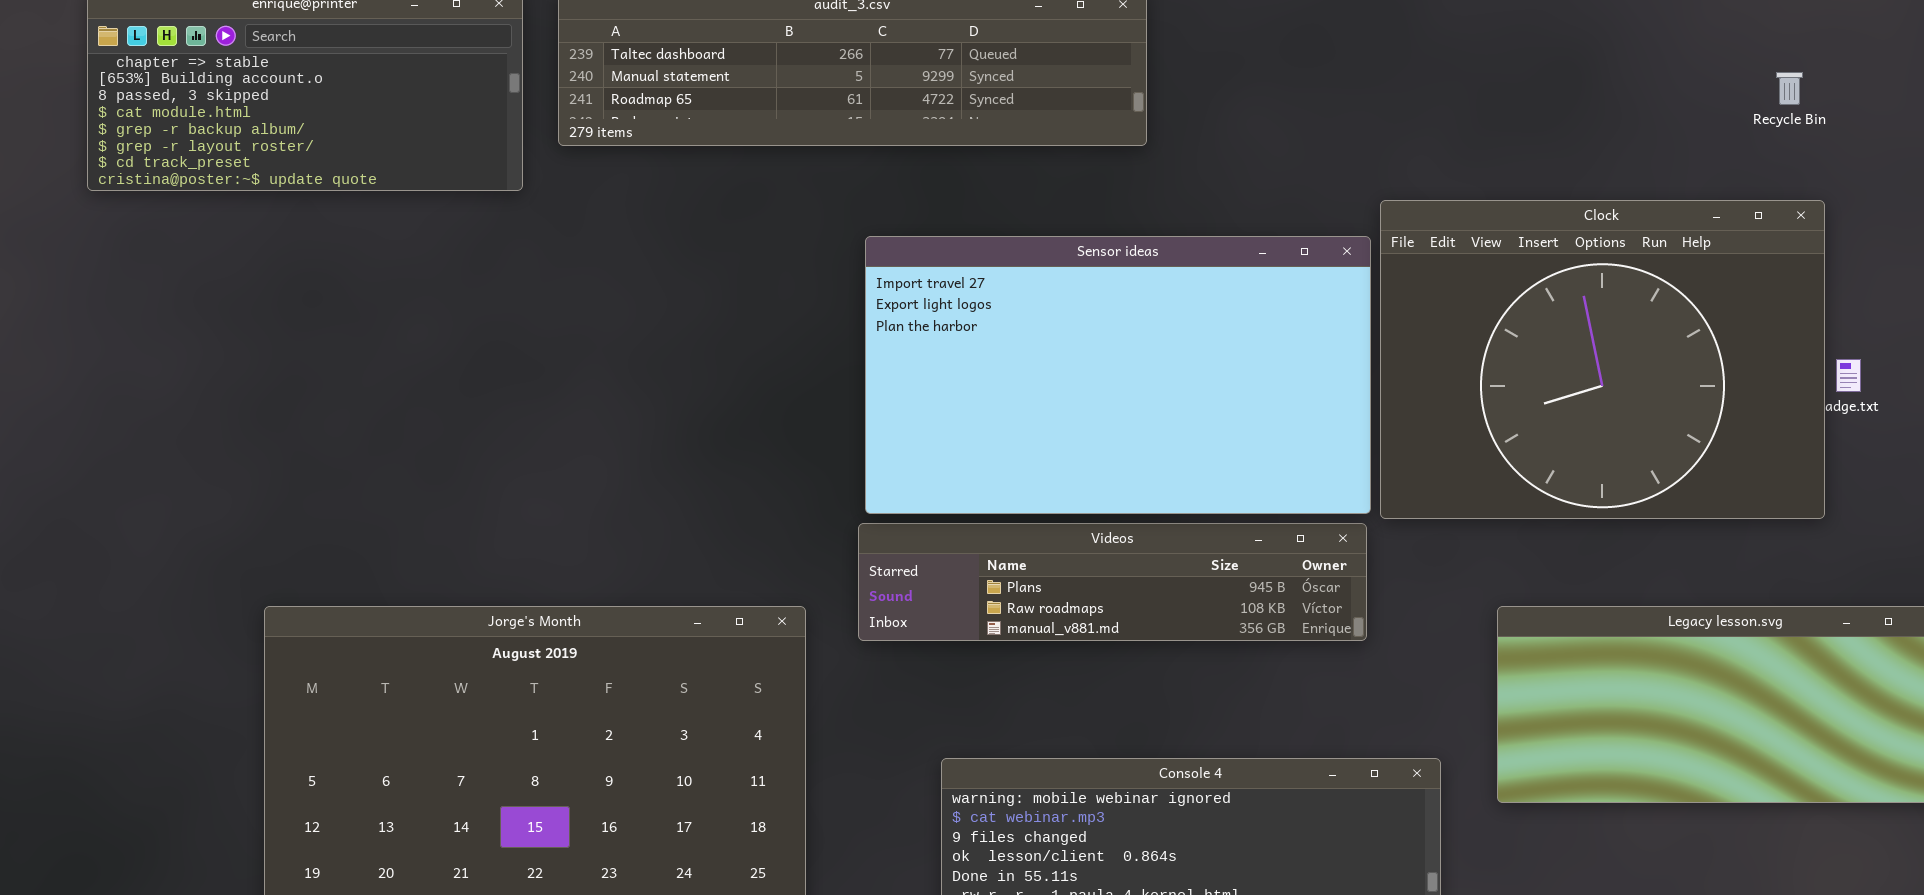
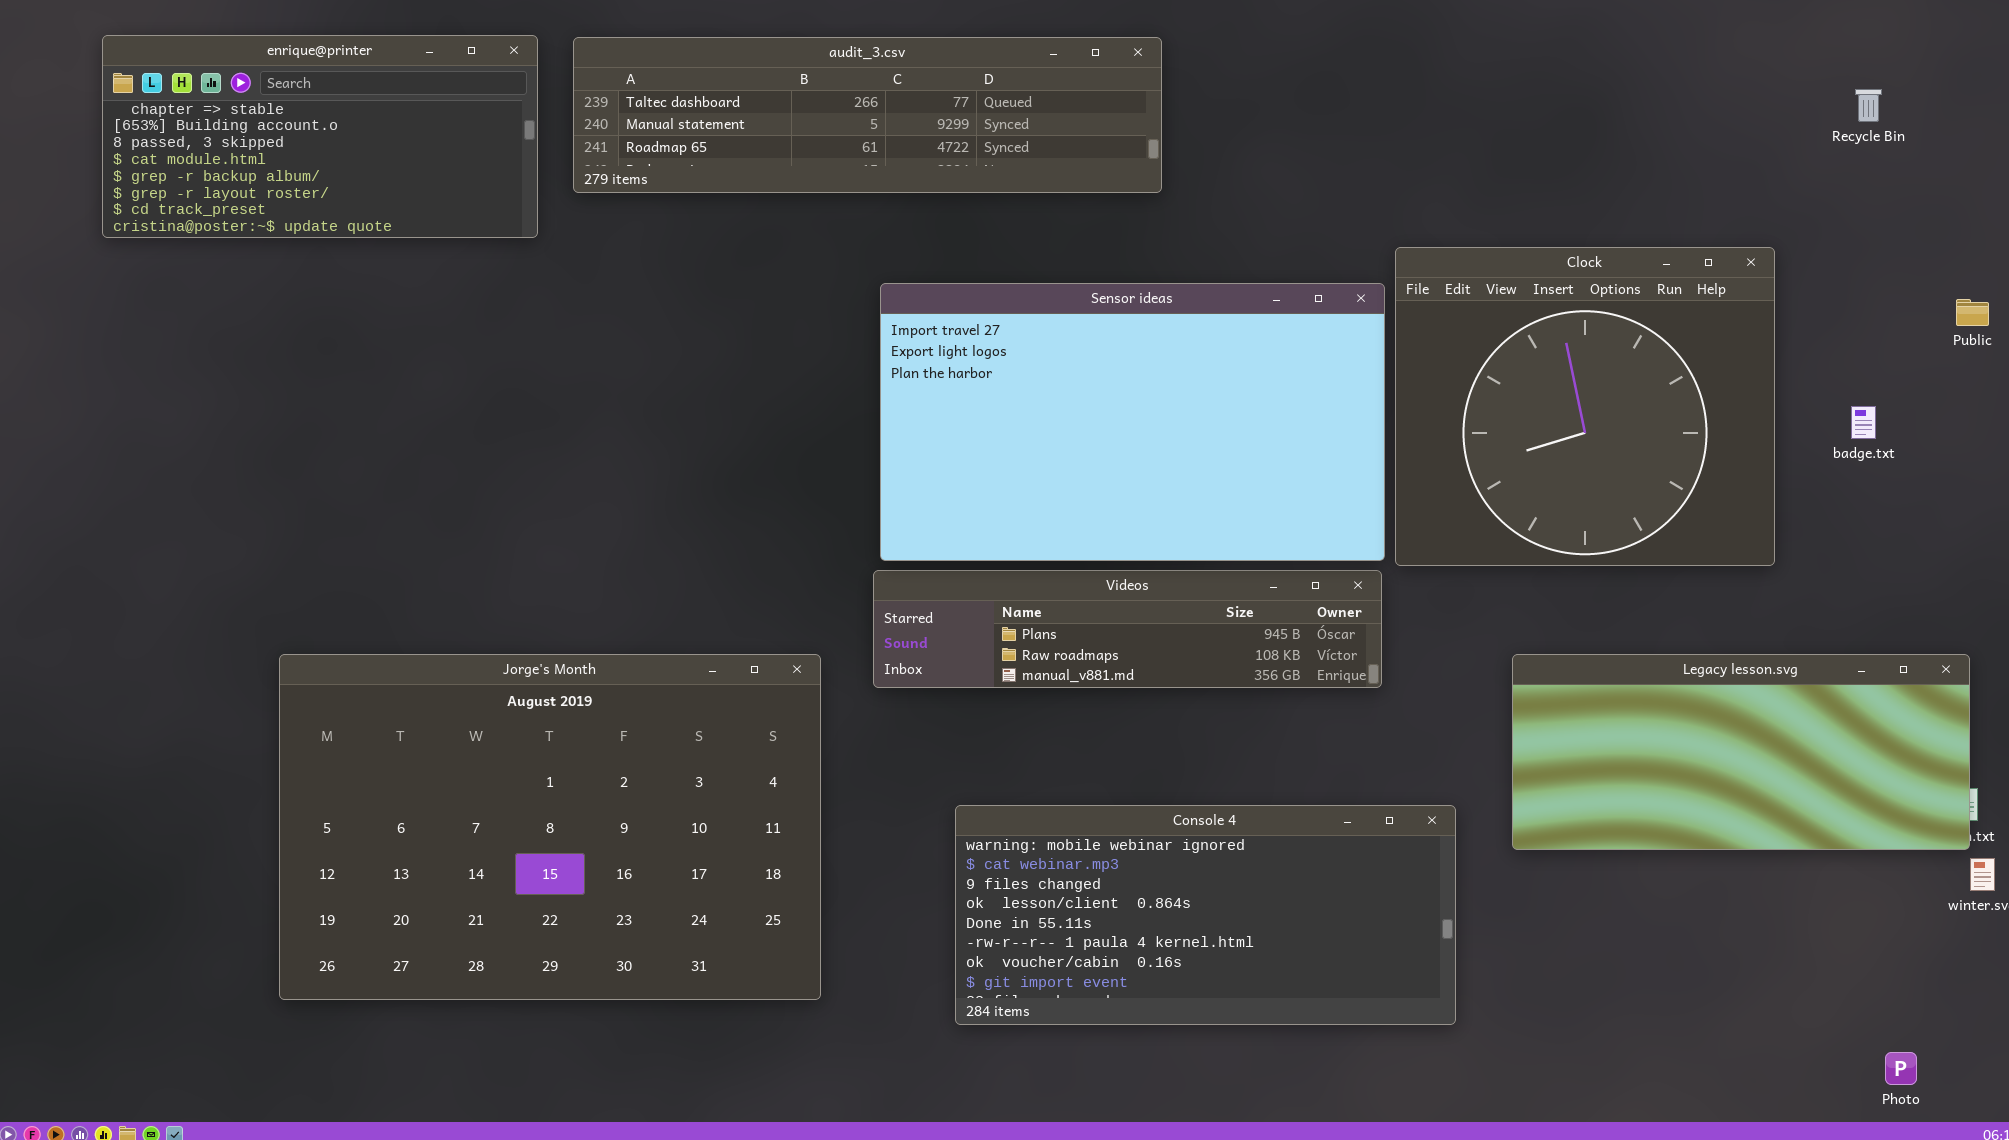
Recycle Bin: [1776,72,1803,105] -> [1855,89,1882,122], moved
Clock: [1380,200,1825,519] -> [1395,247,1775,566], resized

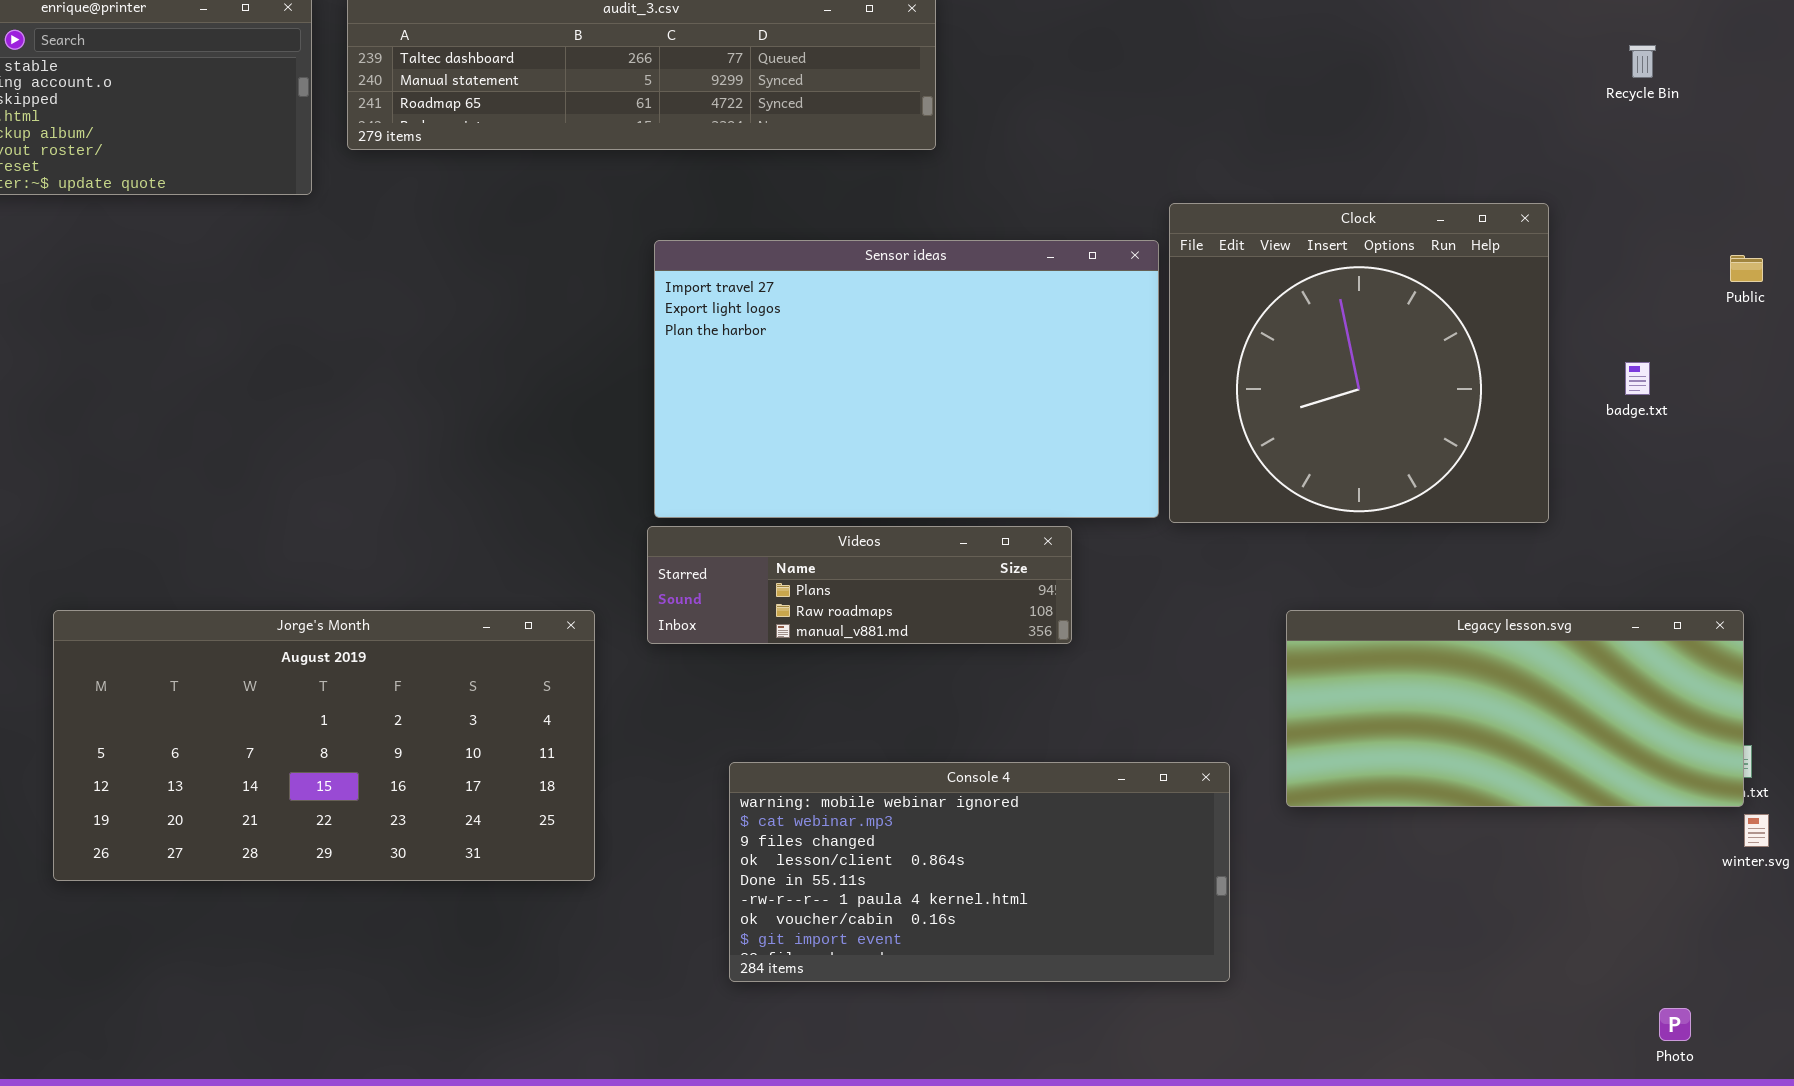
Videos: [873,570,1382,688] -> [647,526,1072,644], resized
Jorge's Month: [279,654,821,1000] -> [53,610,595,881], resized

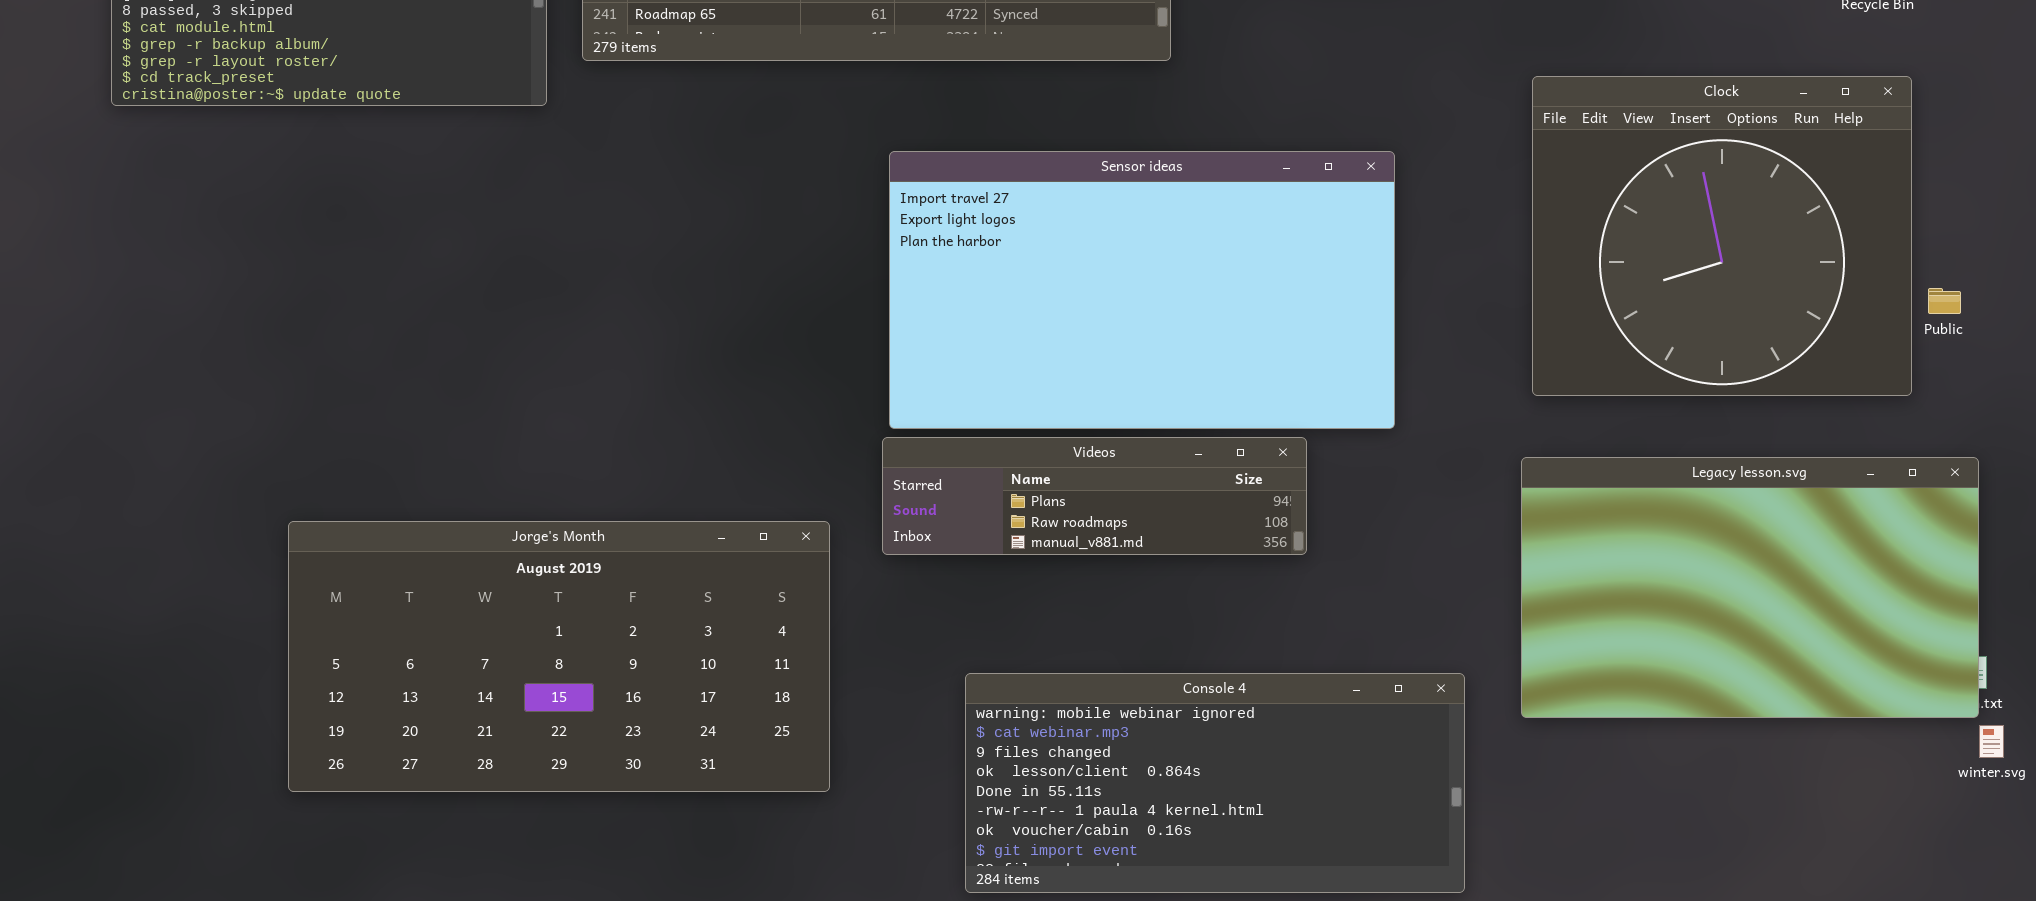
Clock: [1169,203,1549,523] -> [1532,76,1912,396], moved
Public: [1730,255,1763,282] -> [1928,288,1961,314], moved
Legacy lesson.svg: [1286,610,1744,807] -> [1521,457,1979,718], resized

